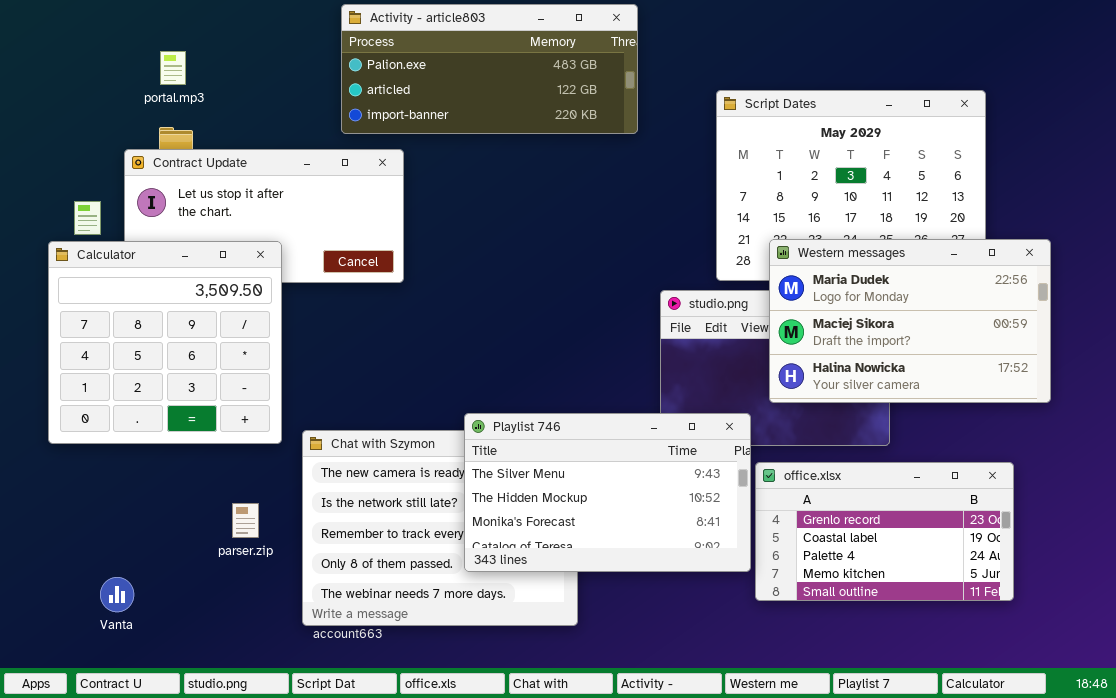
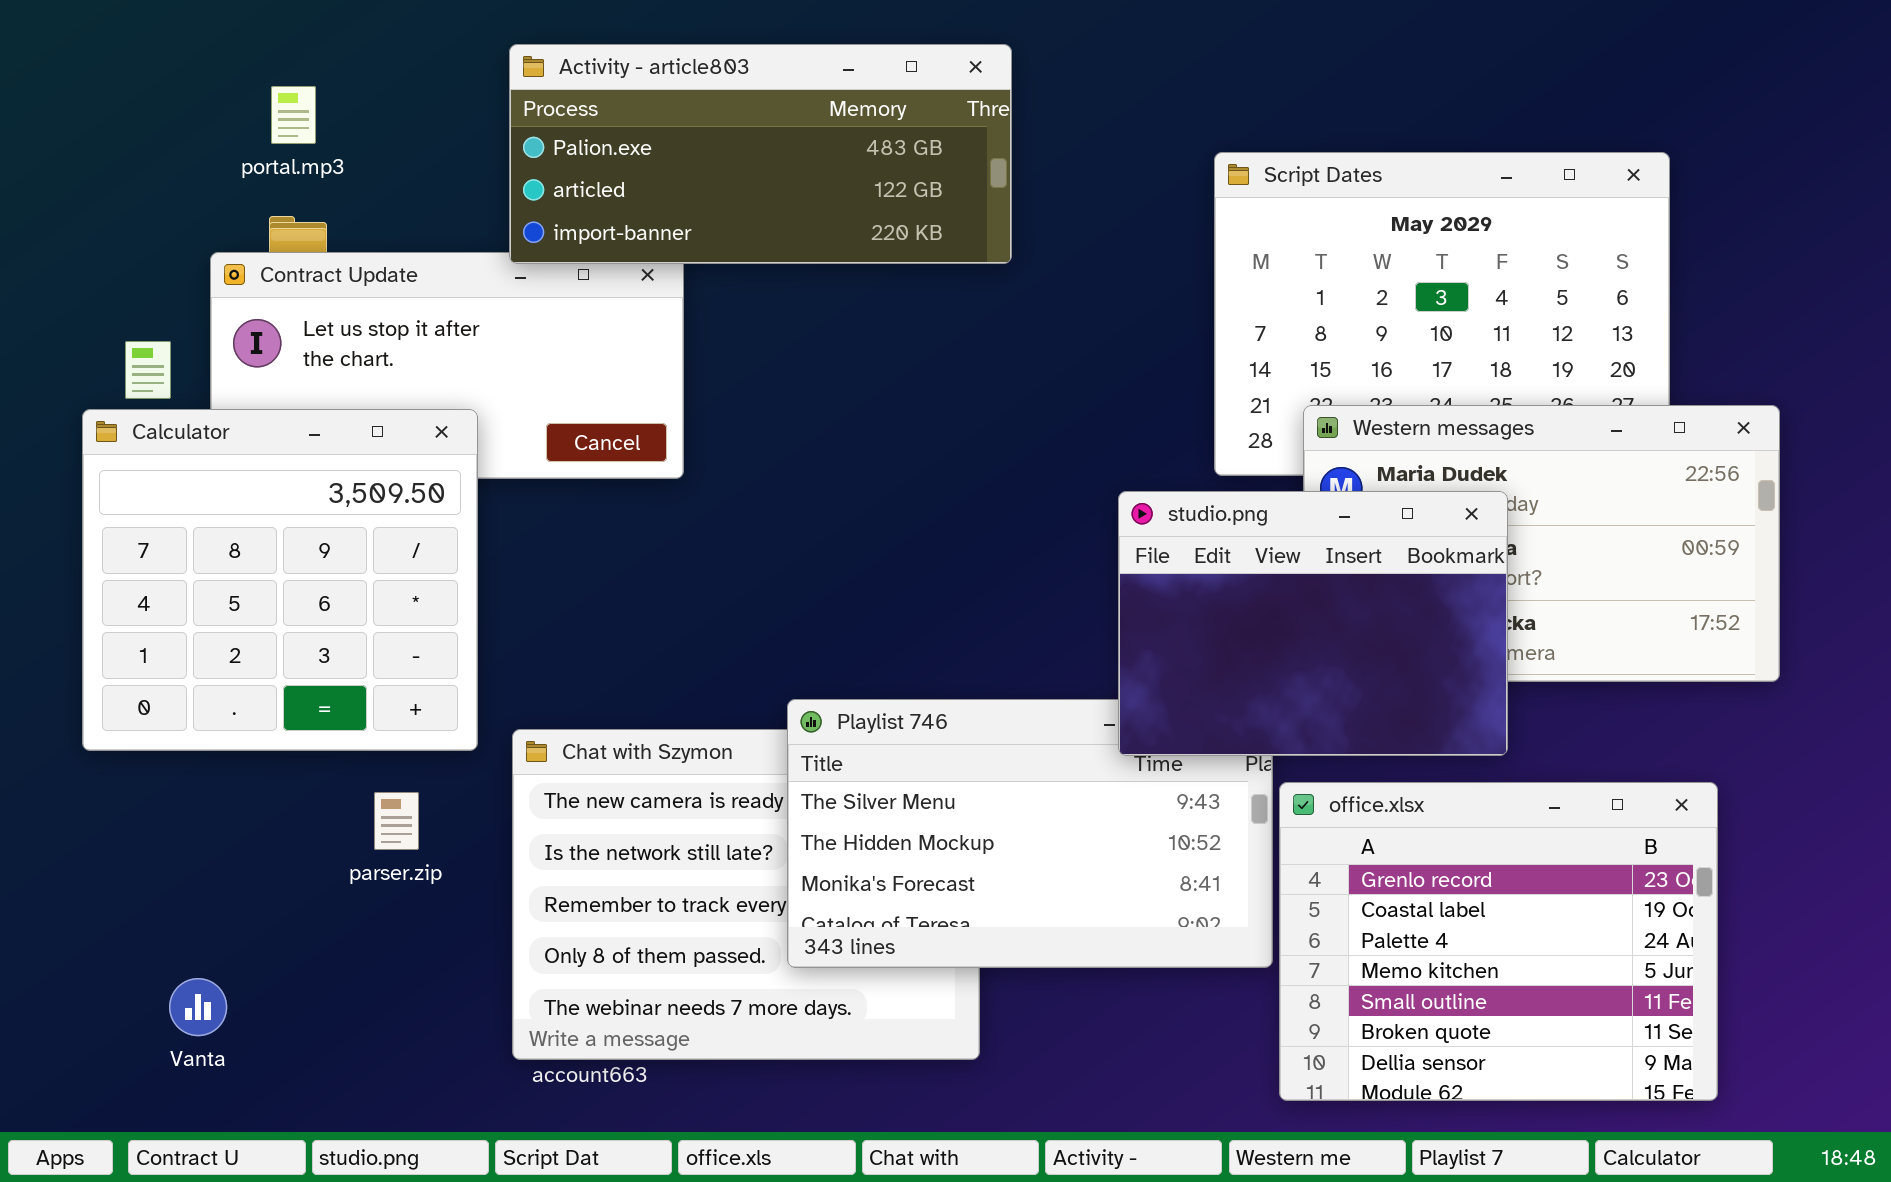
Activity - article803: [341,4,638,134] -> [509,44,1012,264], moved
studio.png: [660,290,890,446] -> [1118,491,1508,756], raised
office.xlsx: [755,462,1014,601] -> [1279,782,1718,1101], resized
parser.zip: [232,503,259,538] -> [374,792,419,850], moved

